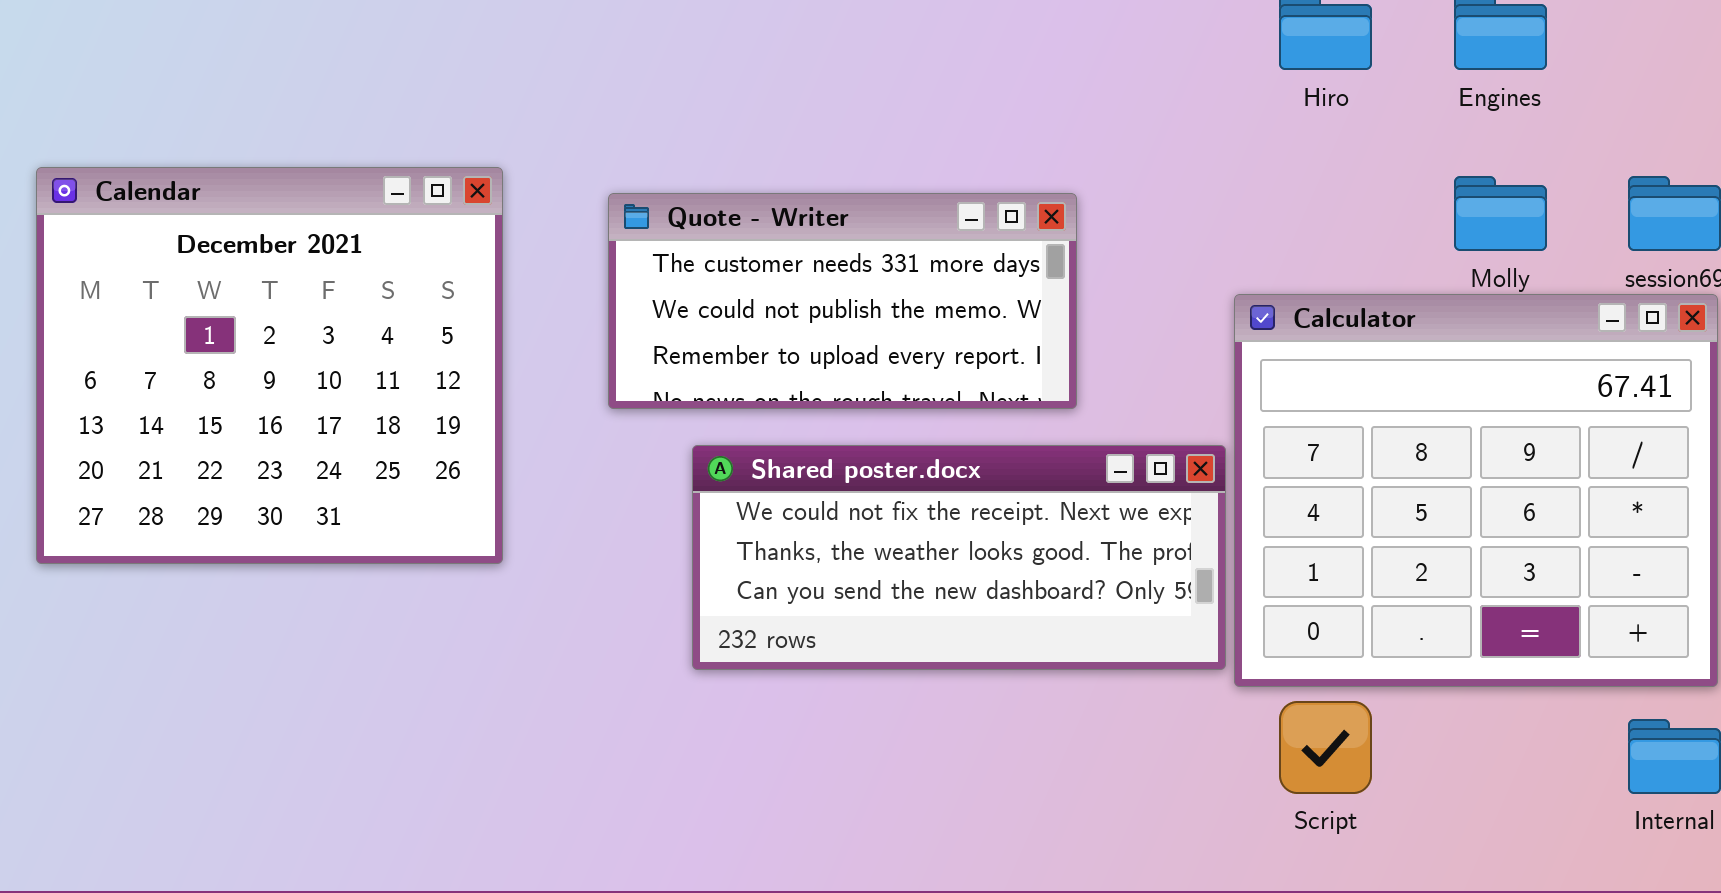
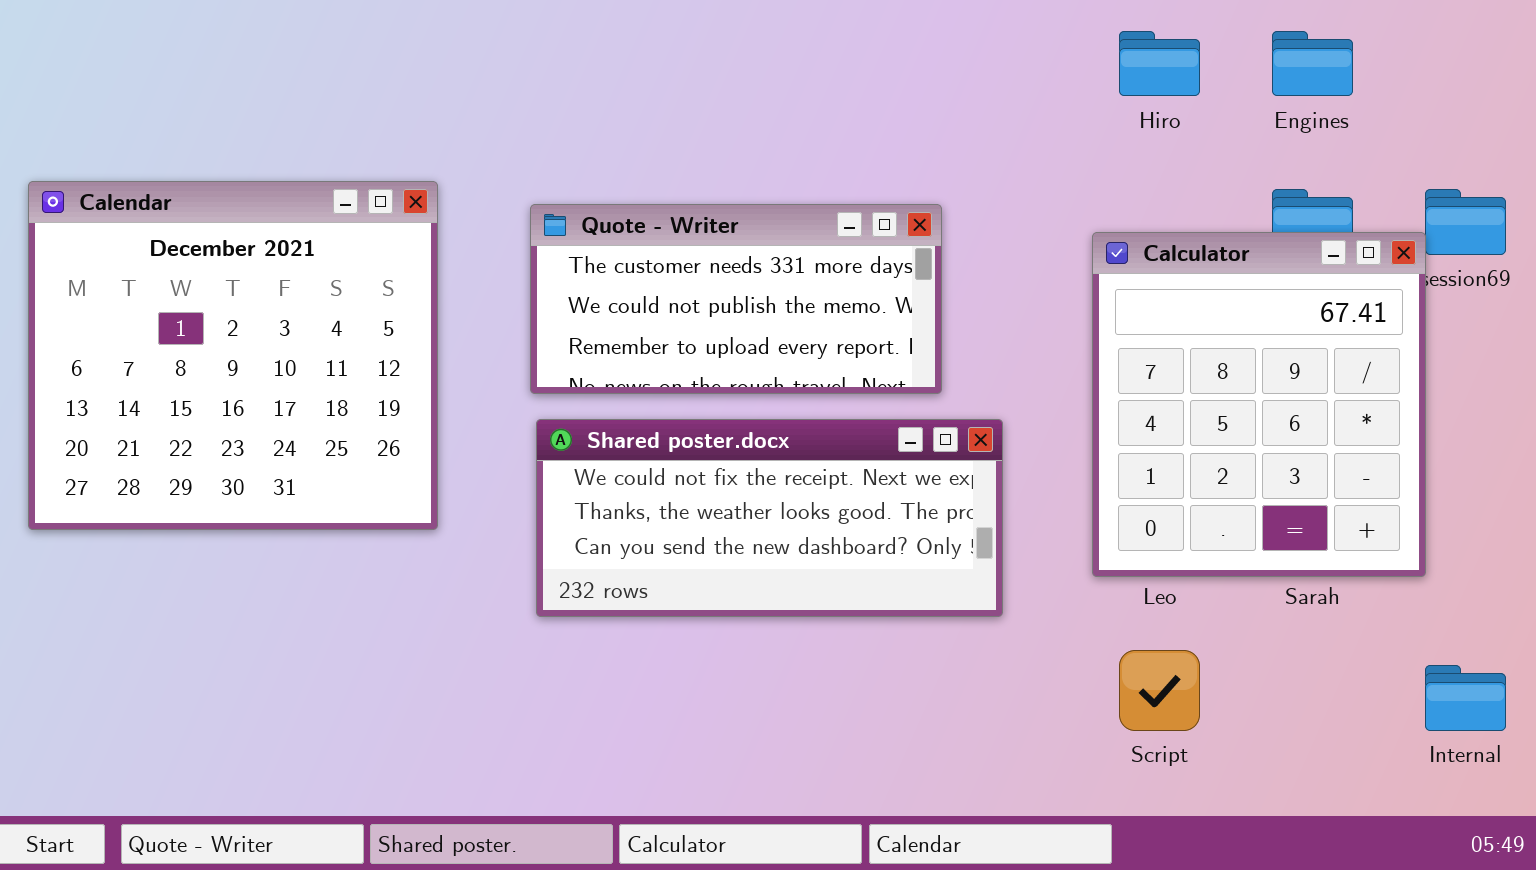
Calculator: [1234,294,1718,687] -> [1092,232,1426,577], moved, resized
Shared poster.docx: [692,445,1226,670] -> [536,419,1003,617], moved

